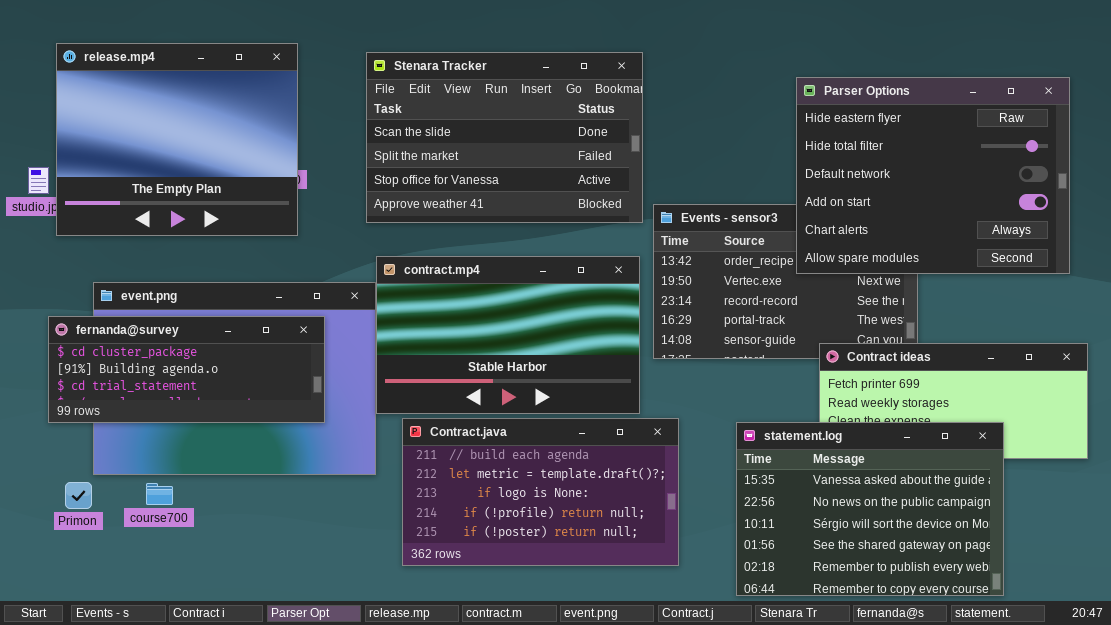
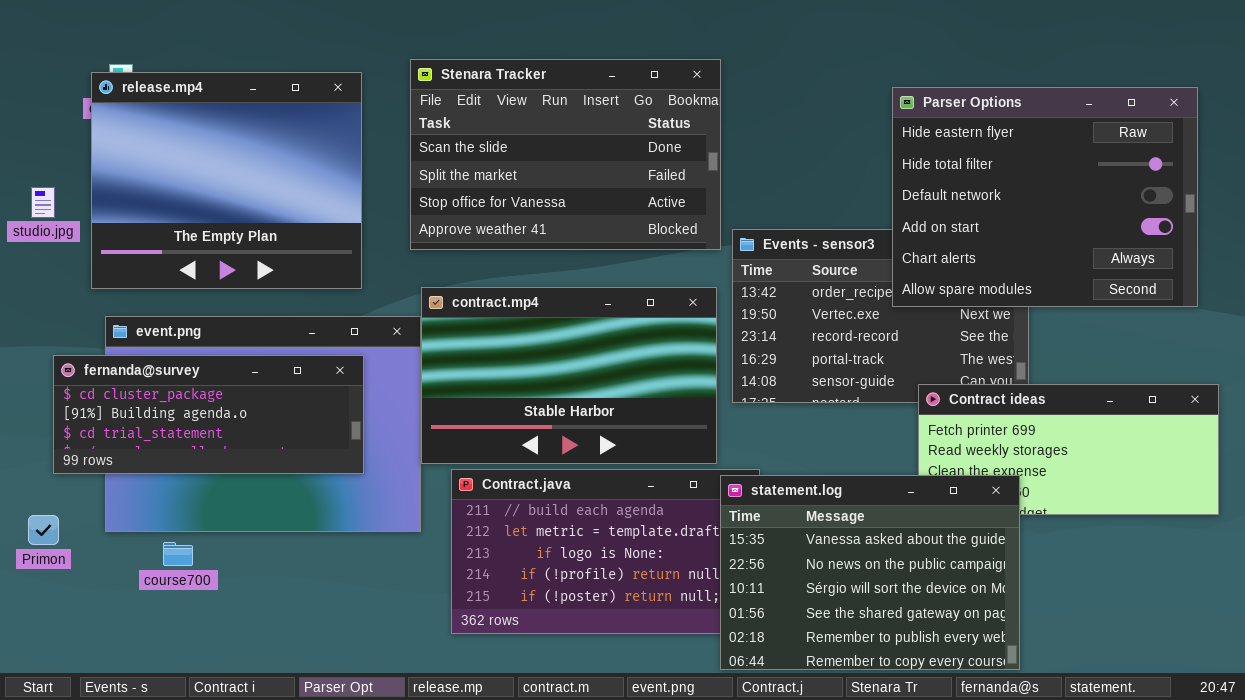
release.mp4: [56,43,298,236] -> [91,72,362,289], moved
statement.log: [736,422,1004,596] -> [720,475,1020,670], moved
Primon: [65,482,92,509] -> [28,515,59,545], moved

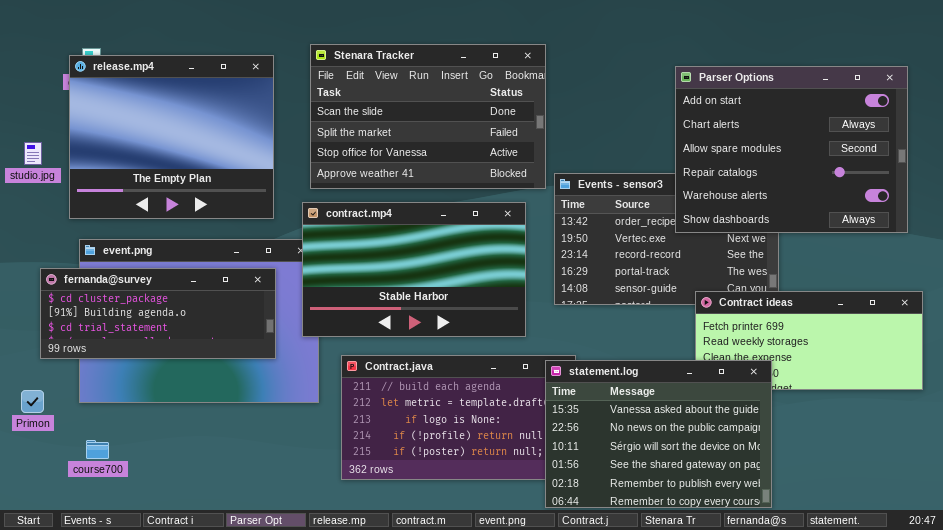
Parser Options: [892,87,1198,307] -> [675,66,908,233], scrolled down 3 rows
contract.mp4: [421,287,717,464] -> [302,202,526,337], moved
course700: [163,542,193,566] -> [86,440,109,459], moved

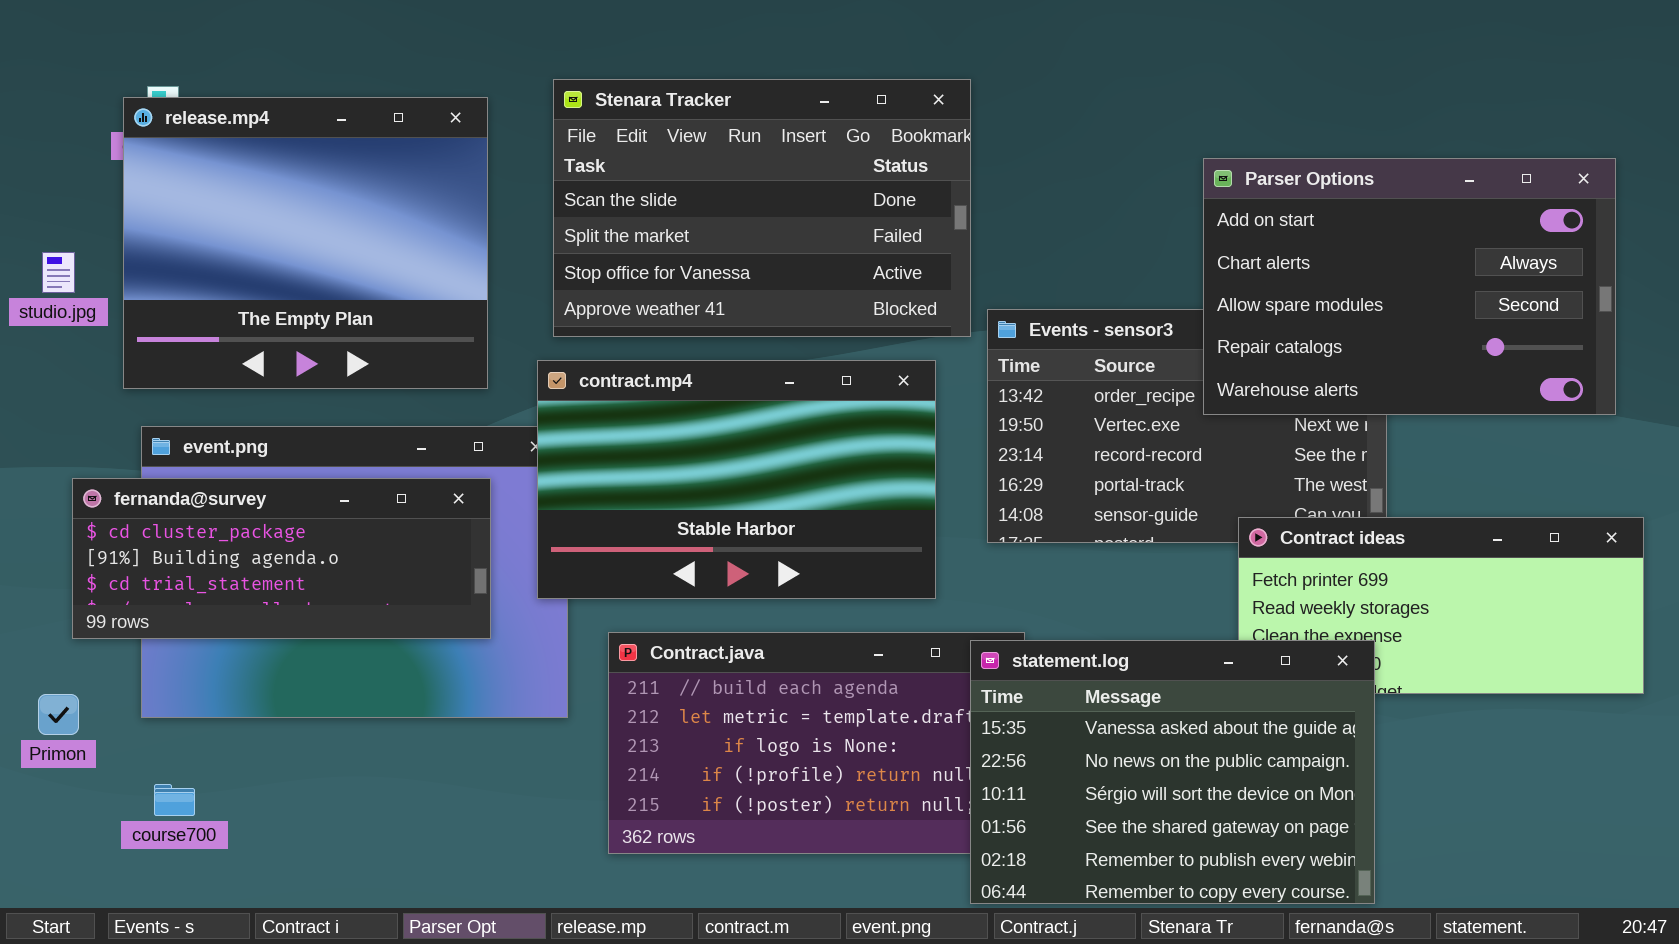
Parser Options: [675,66,908,233] -> [1203,158,1616,415], resized

